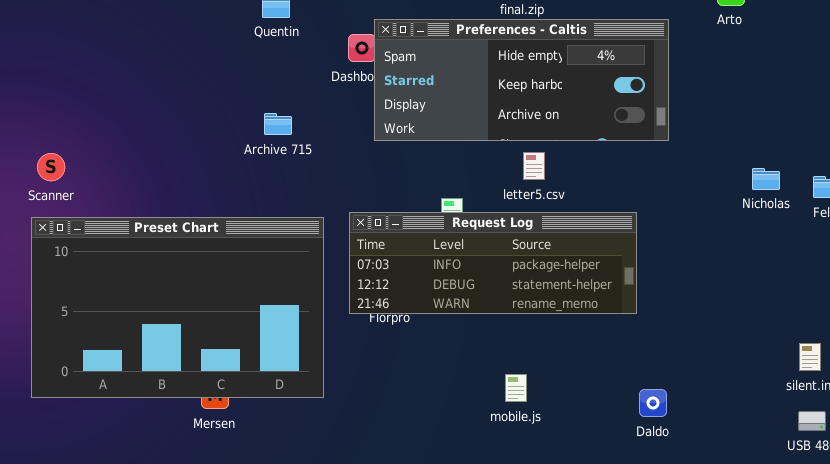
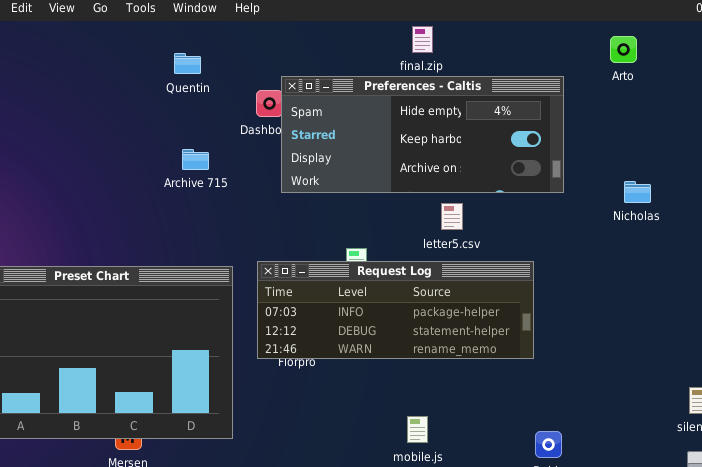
Archive 715: [264,113,292,135] -> [182,149,209,170], moved
letter5.csv: [523,152,545,180] -> [441,203,463,230], moved
Nicholas: [752,168,780,190] -> [624,181,651,203], moved

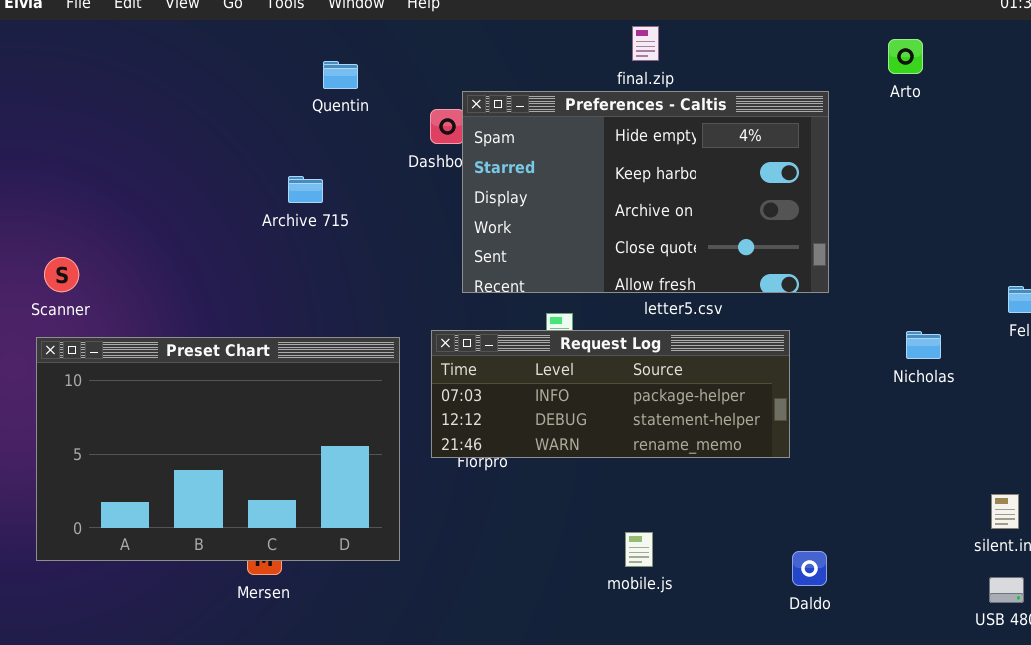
Preferences - Caltis: [281,76,564,193] -> [462,91,829,293], resized
Archive 715: [182,149,209,170] -> [288,176,323,203], moved
Nicholas: [624,181,651,203] -> [906,331,941,359], moved

